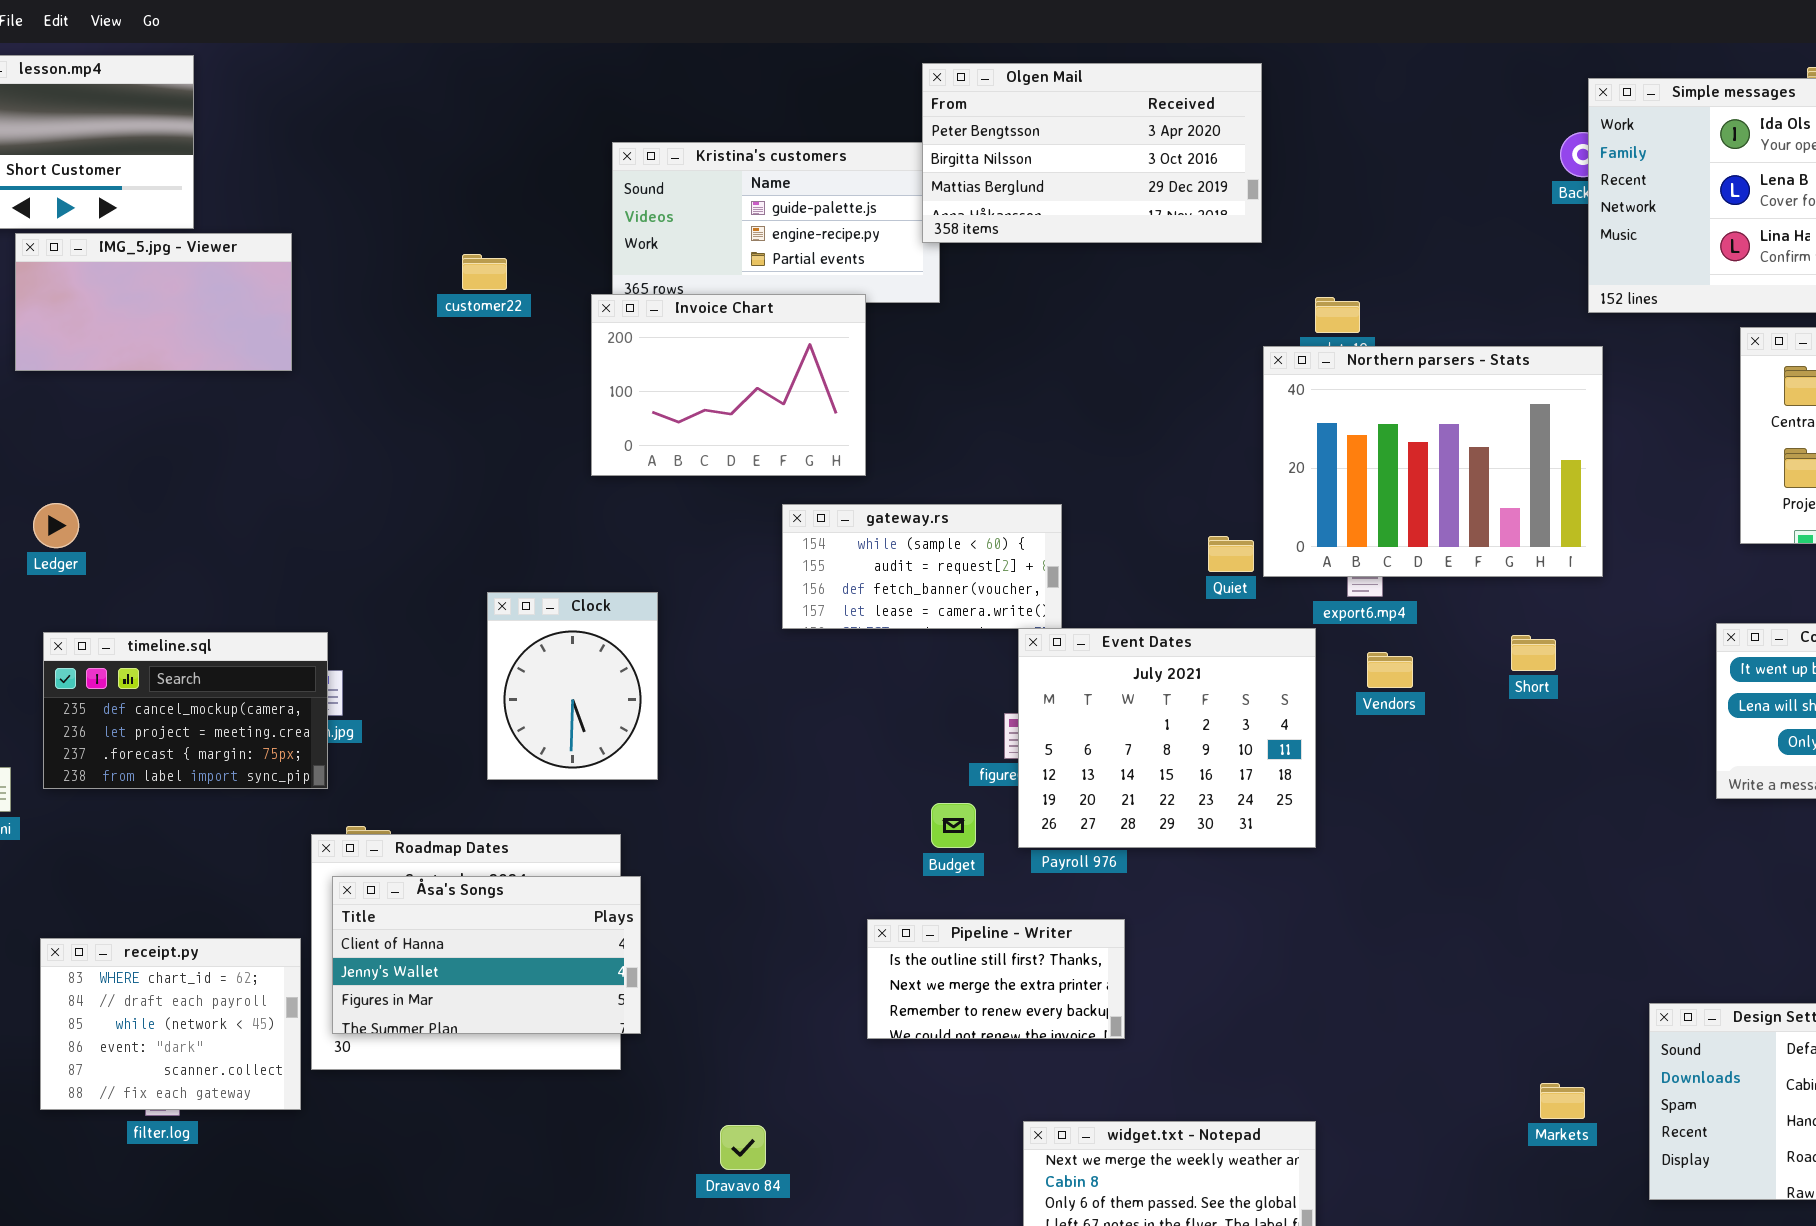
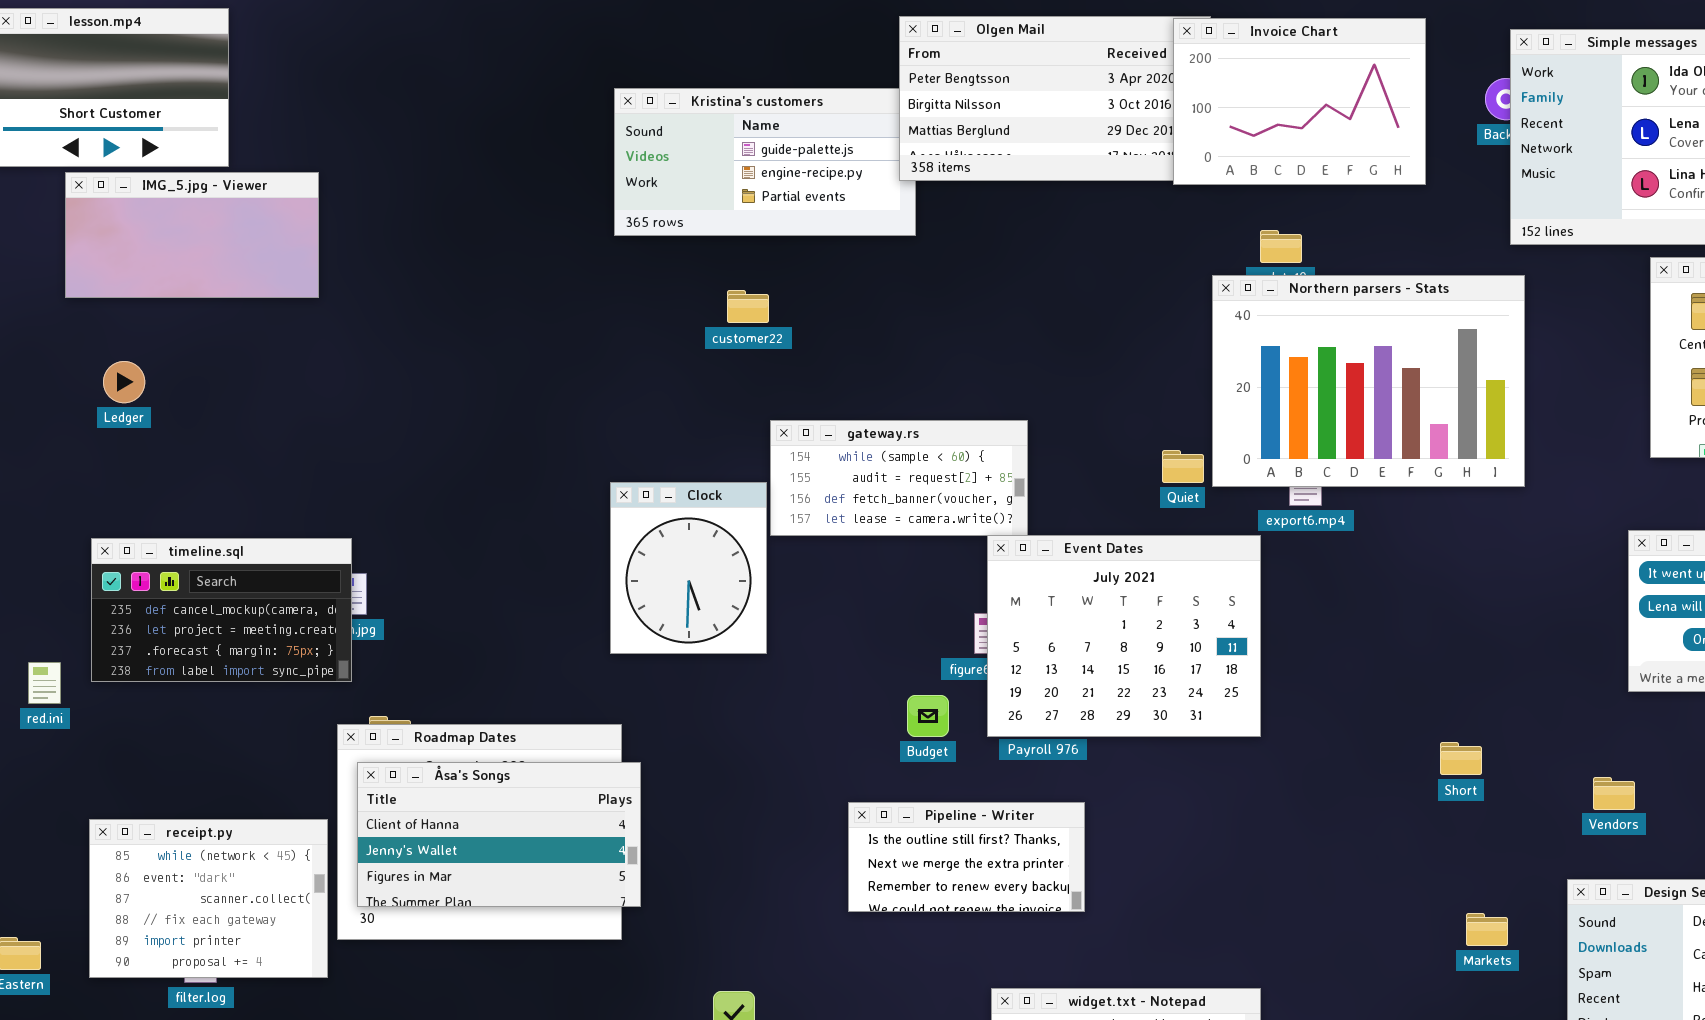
customer22: [462,254,507,290] -> [727,290,769,323], moved
Invoice Chart: [591,294,866,476] -> [1173,18,1426,185], moved
Ledger: [33,503,79,548] -> [103,361,145,403], moved
Clock: [487,592,658,780] -> [610,482,767,654], moved
Short: [1511,635,1556,671] -> [1440,742,1482,775], moved
Vendors: [1367,652,1413,688] -> [1593,777,1635,810], moved
receipt.py: [40,938,301,1110] -> [89,819,328,978], scrolled down 2 rows
Markets: [1540,1083,1585,1119] -> [1466,913,1508,946], moved

